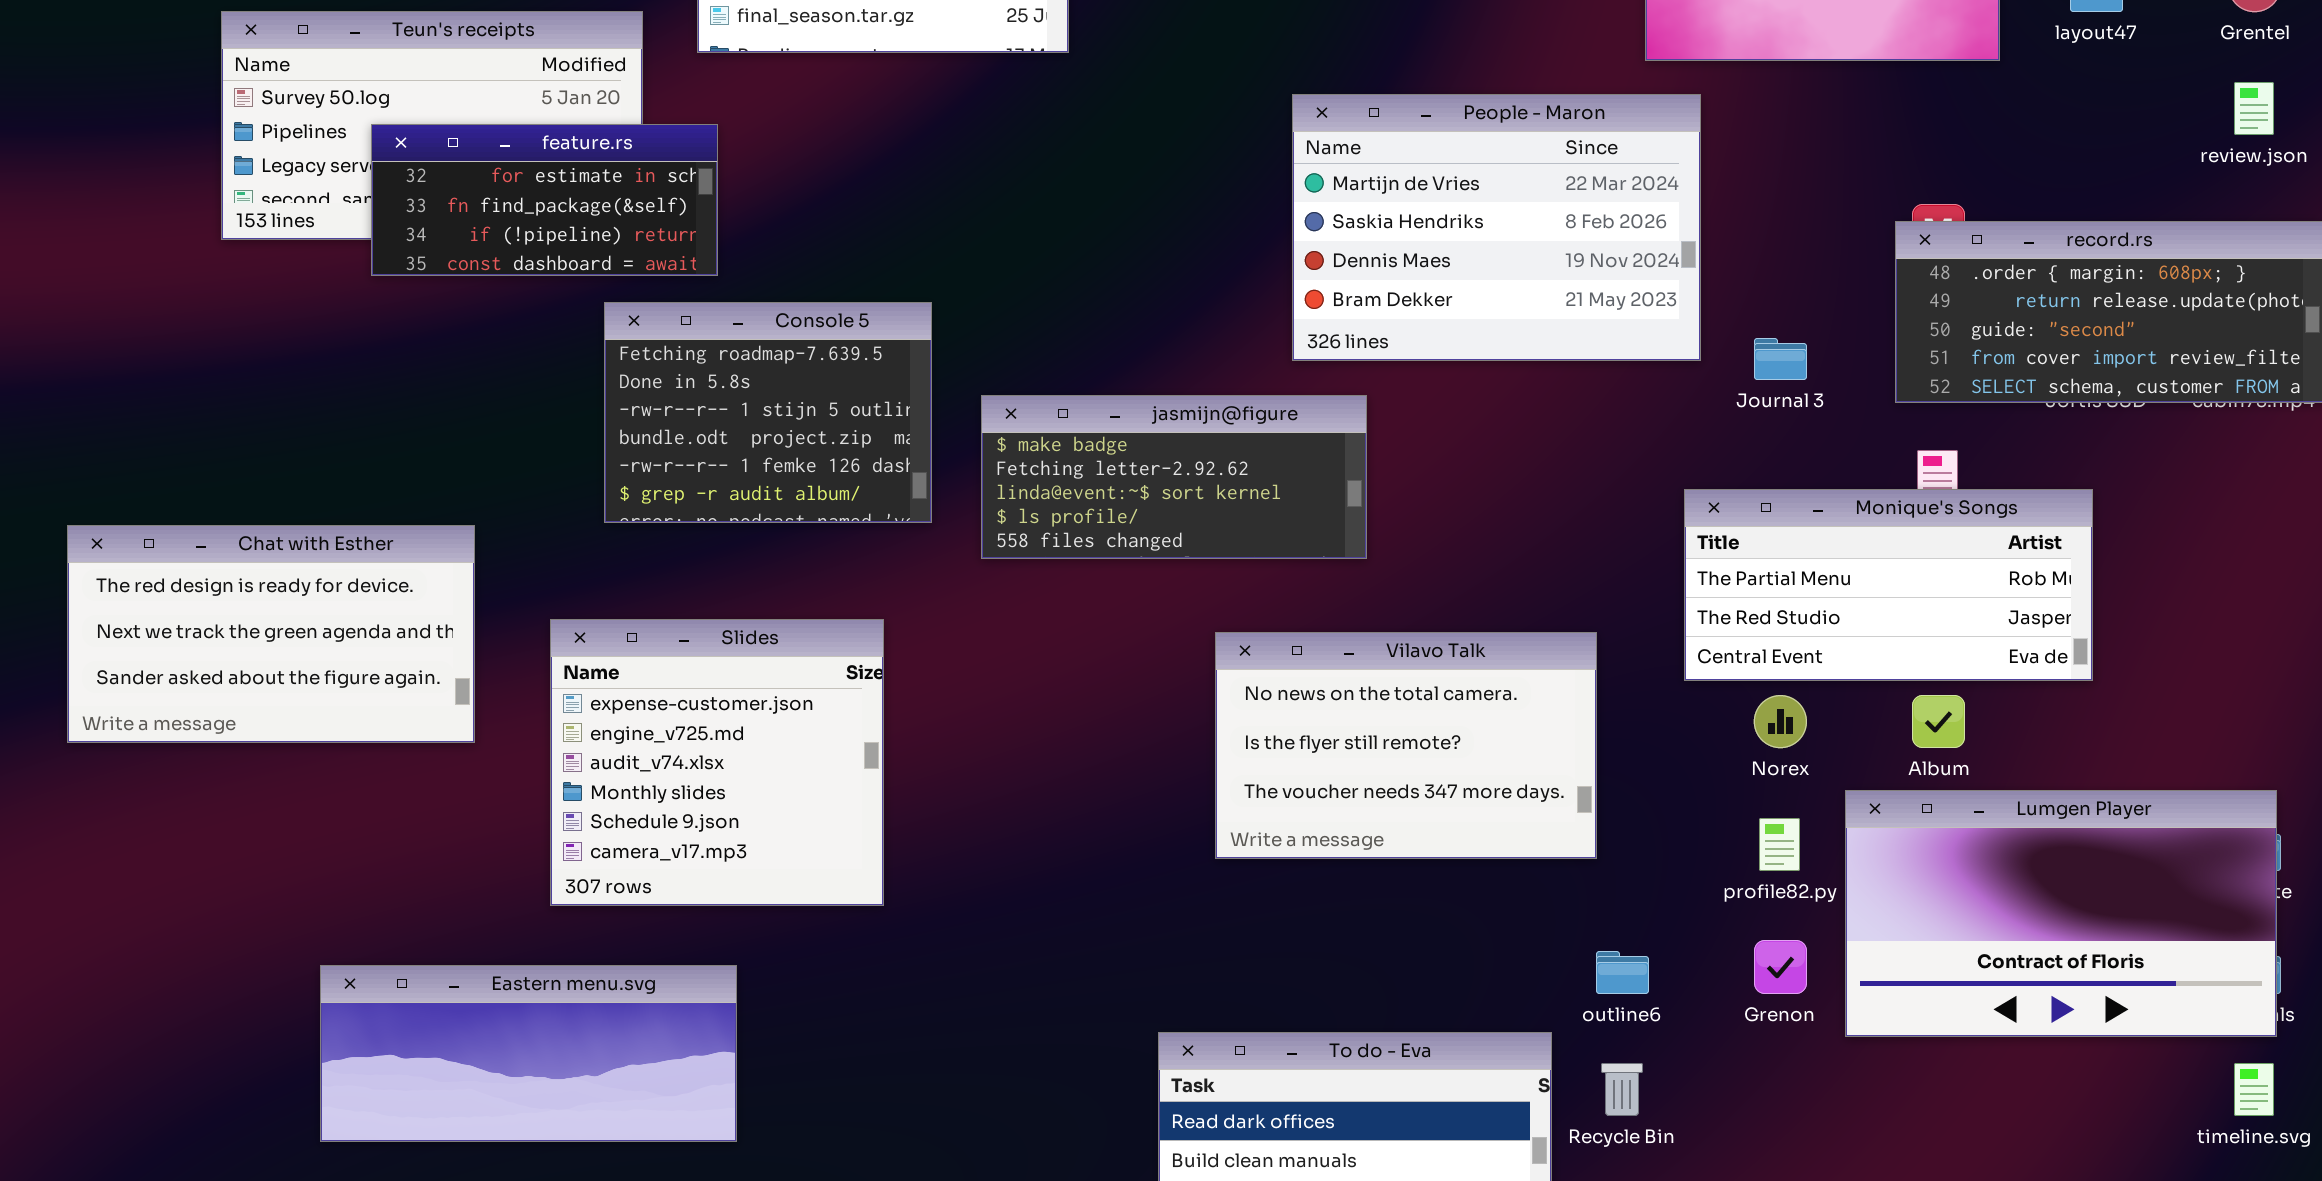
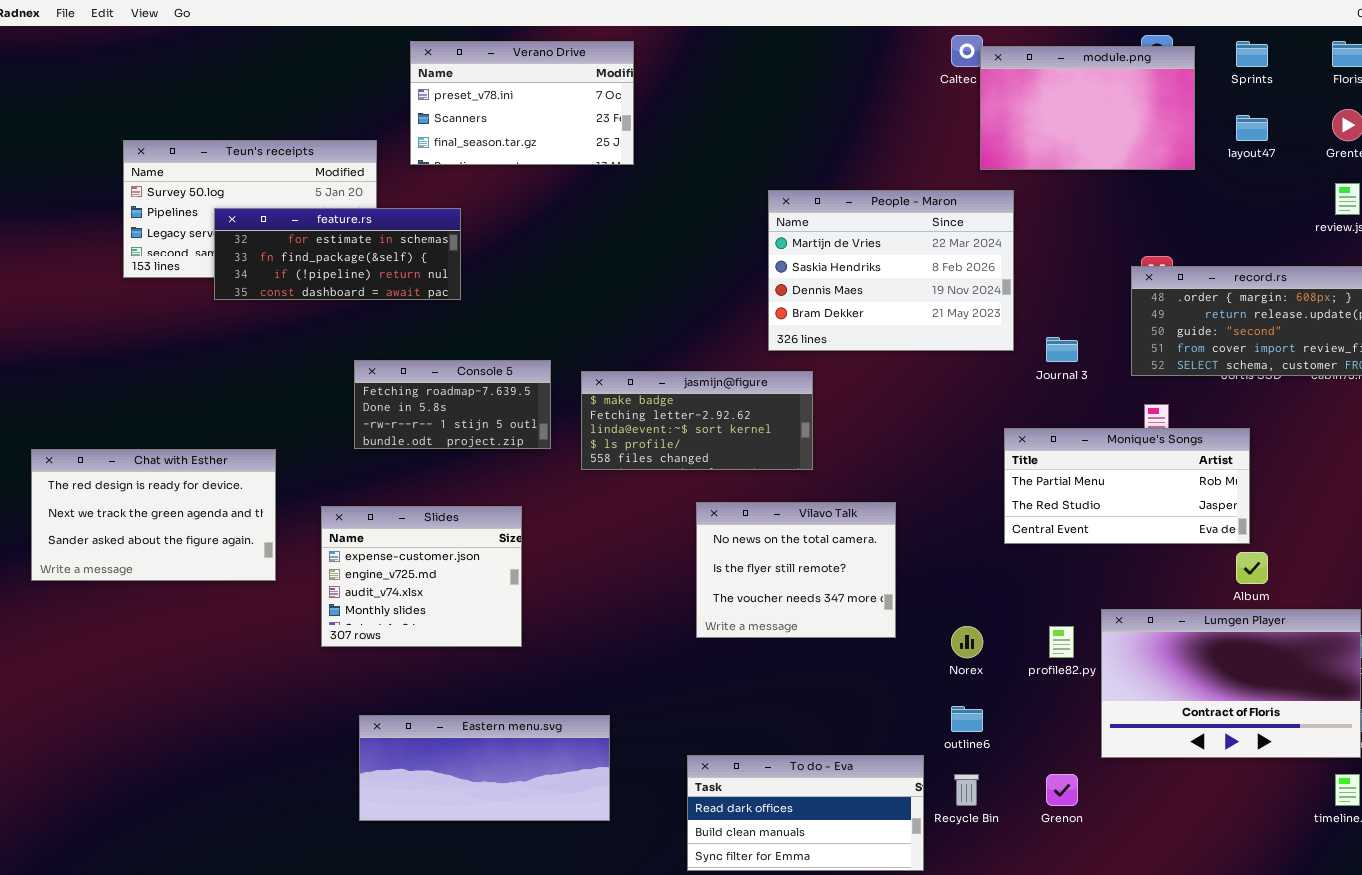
feature.rs: [371,124,718,276] -> [214,208,461,300], resized
Console 5: [604,302,932,523] -> [354,360,551,449], resized
Slides: [550,619,884,906] -> [321,506,522,647], resized
Vilavo Talk: [1215,632,1597,859] -> [696,502,896,638], moved, resized
Norex: [1754,695,1807,748] -> [951,626,983,658], moved
Album: [1912,695,1965,748] -> [1236,552,1268,584], moved
Grenon: [1754,940,1807,994] -> [1046,774,1078,806], moved
Eastern menu.svg: [320,965,737,1142] -> [359,715,610,821], moved

